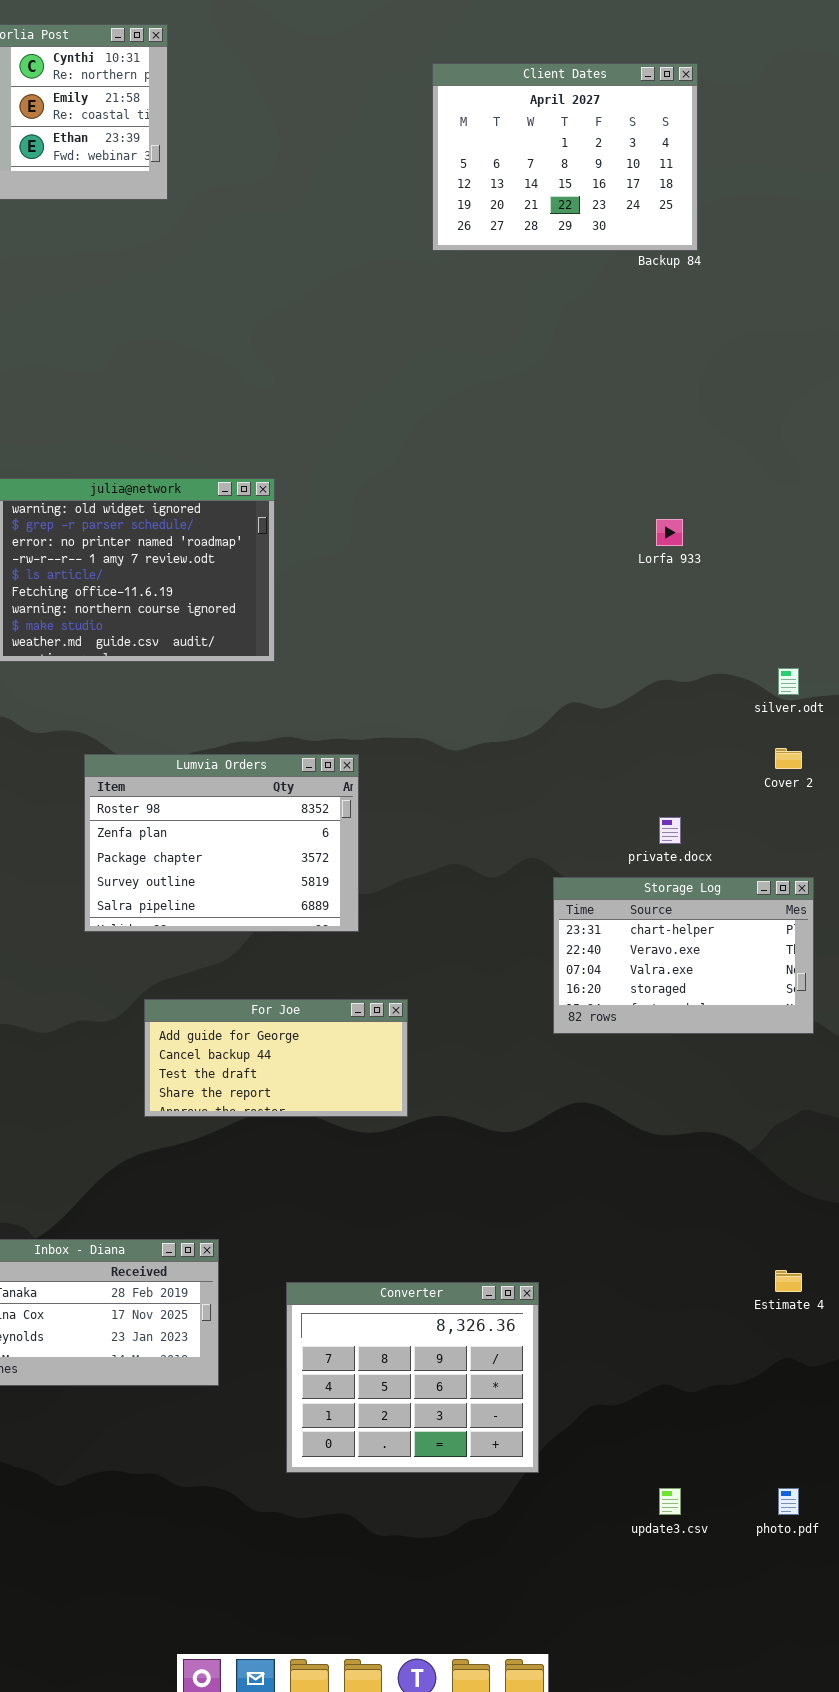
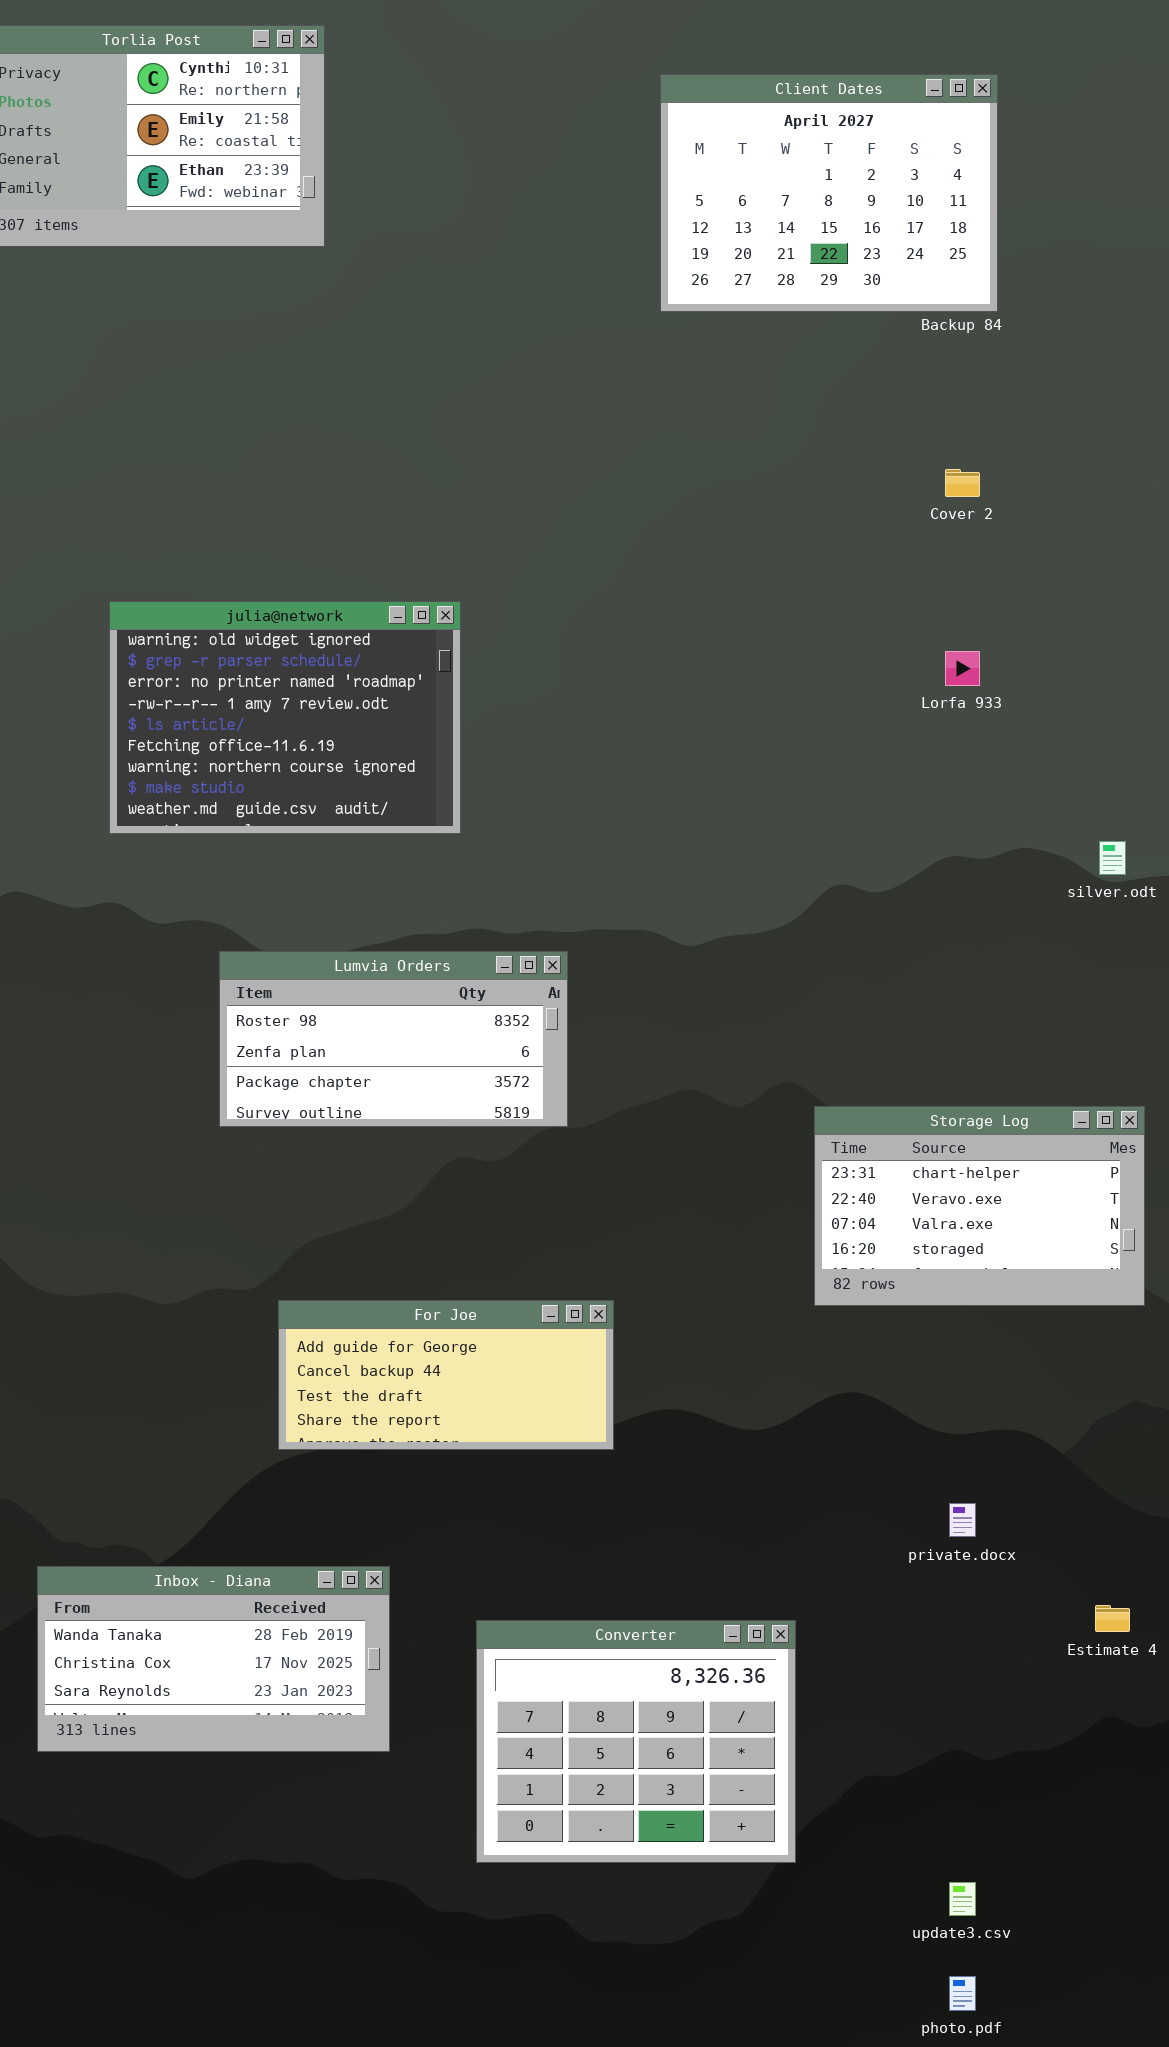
Cover 2: [775,748,802,769] -> [945,469,980,497], moved
Lumvia Orders: [84,754,359,932] -> [219,951,568,1127], resized
private.docx: [659,817,681,844] -> [949,1503,976,1537], moved
For Joe: [144,999,408,1117] -> [278,1300,614,1450], moved
photo.pdf: [778,1488,799,1515] -> [949,1976,976,2011], moved

